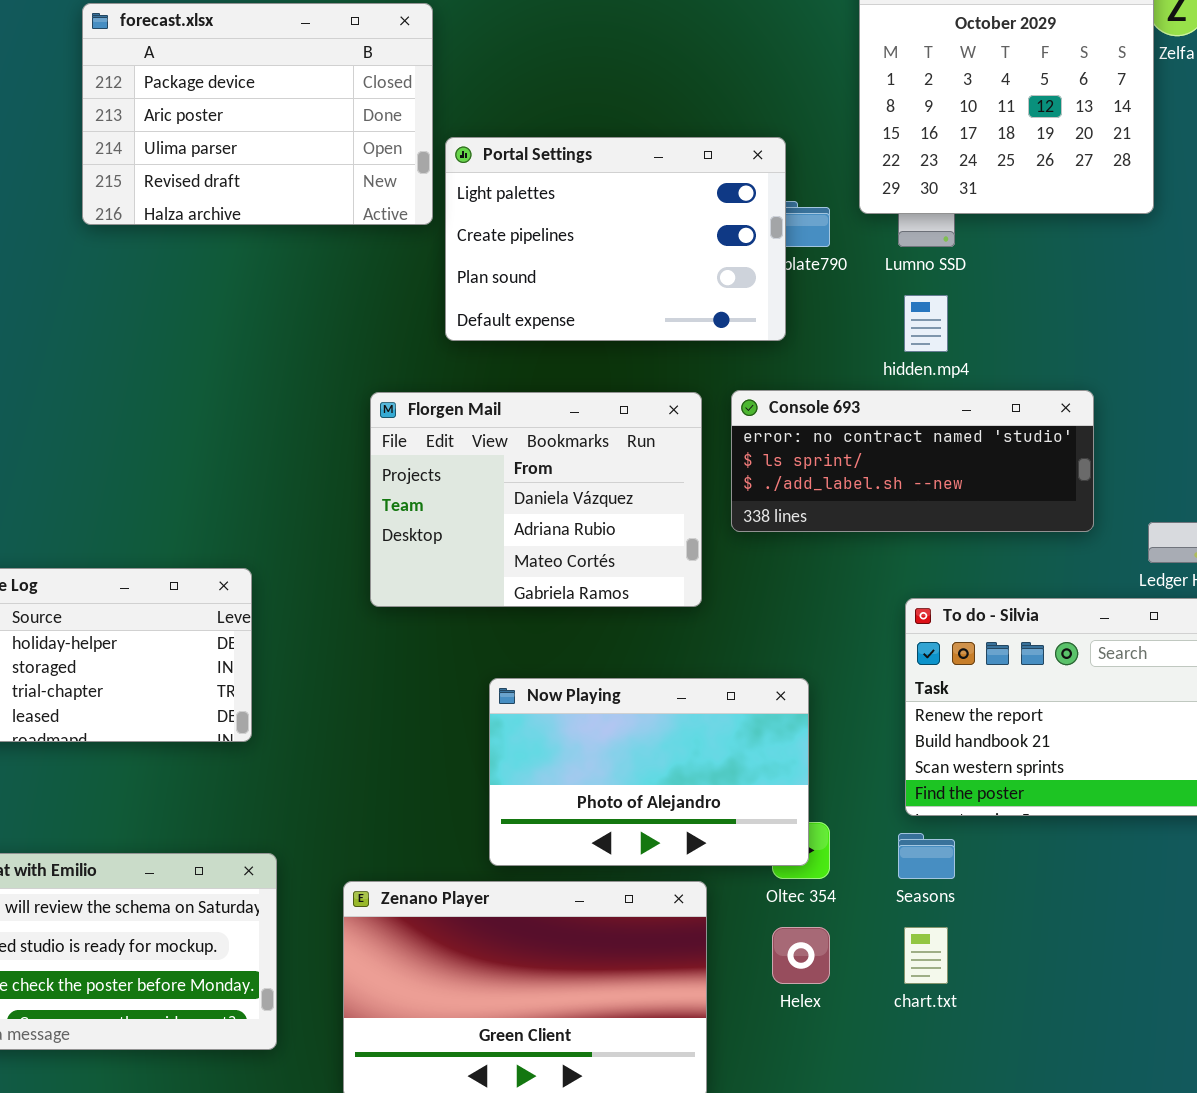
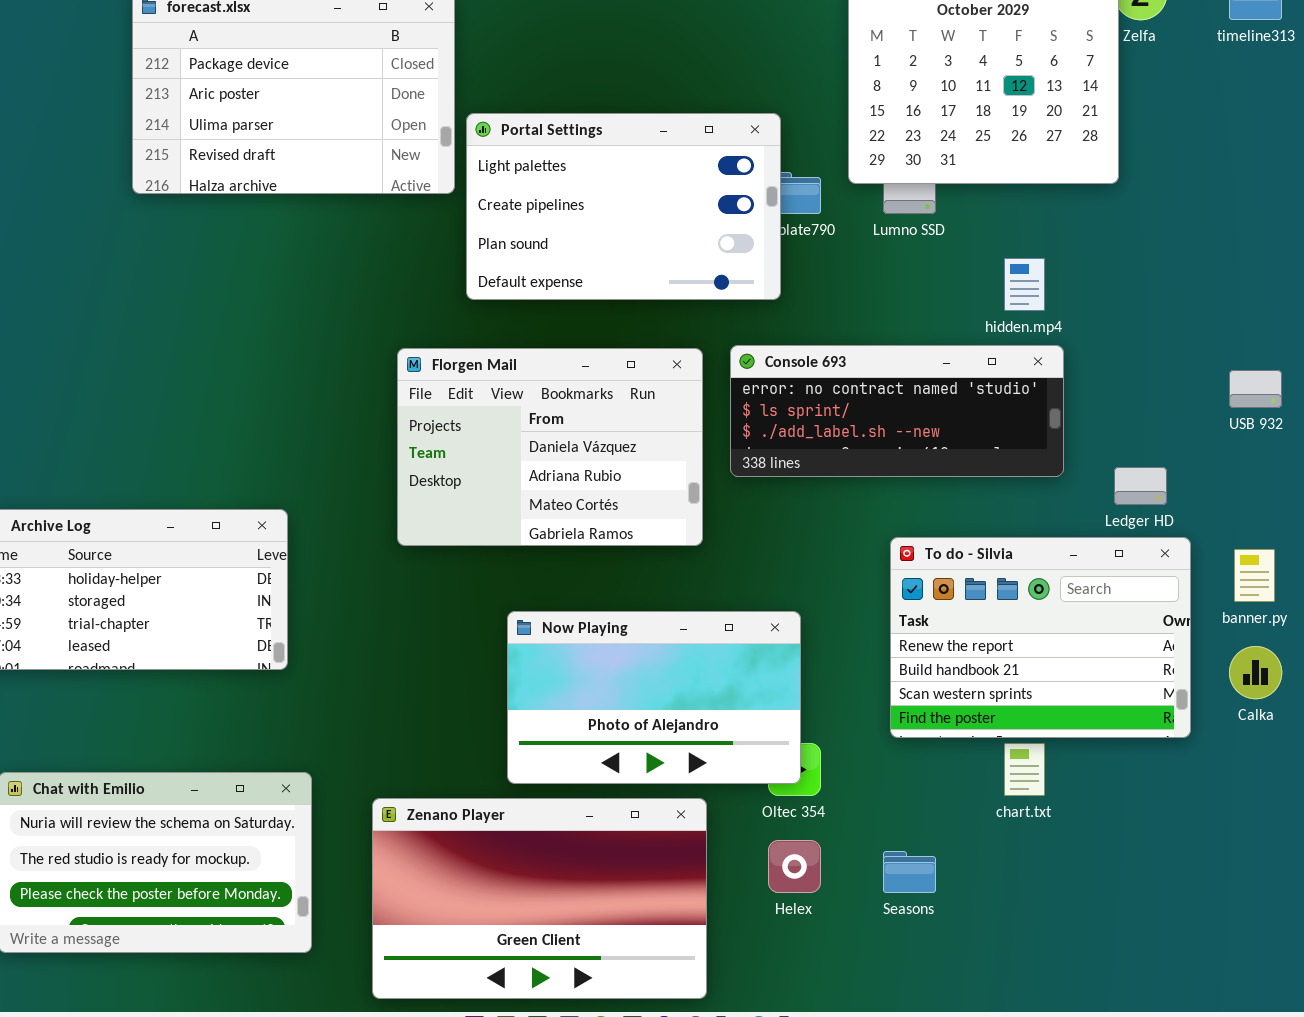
hidden.mp4: [904,295,948,352] -> [1004,258,1045,311], moved
Seasons: [898,833,955,879] -> [883,851,936,893], moved
chart.txt: [904,927,948,984] -> [1004,743,1045,796], moved

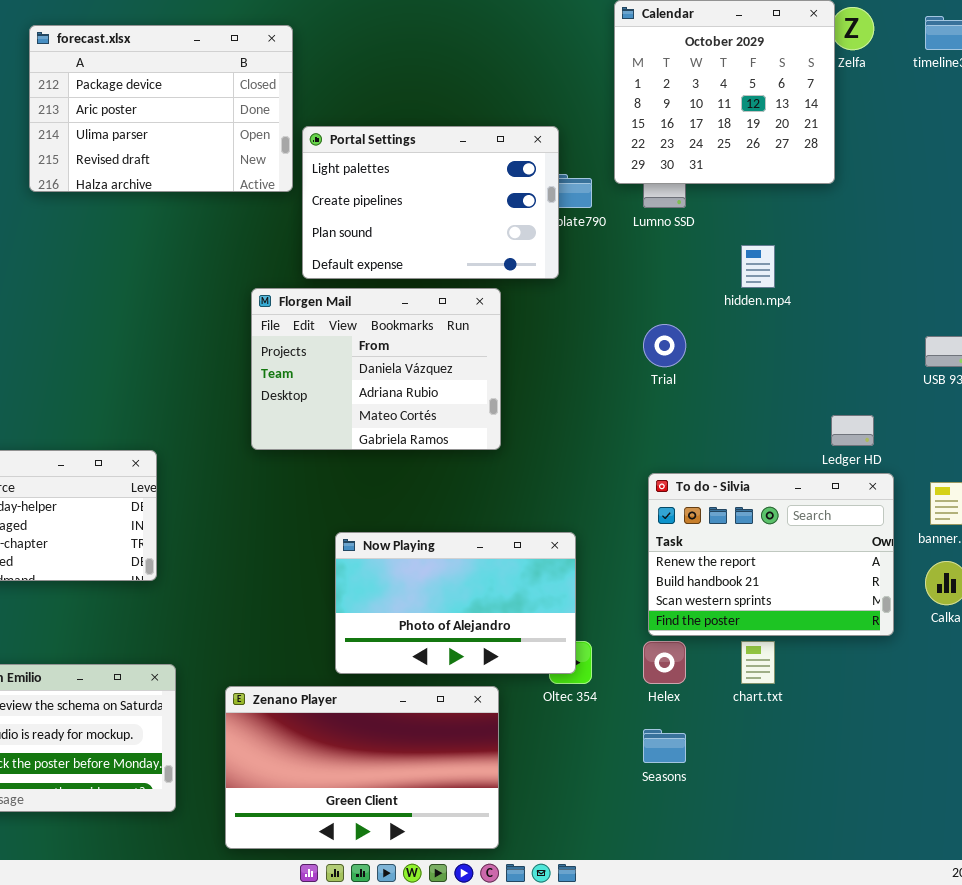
Console 693: [730,345,1064,477] -> none, closed
Florgen Mail: [397,348,703,546] -> [251,288,501,450], moved
Helex: [768,840,821,893] -> [643,641,686,684], moved

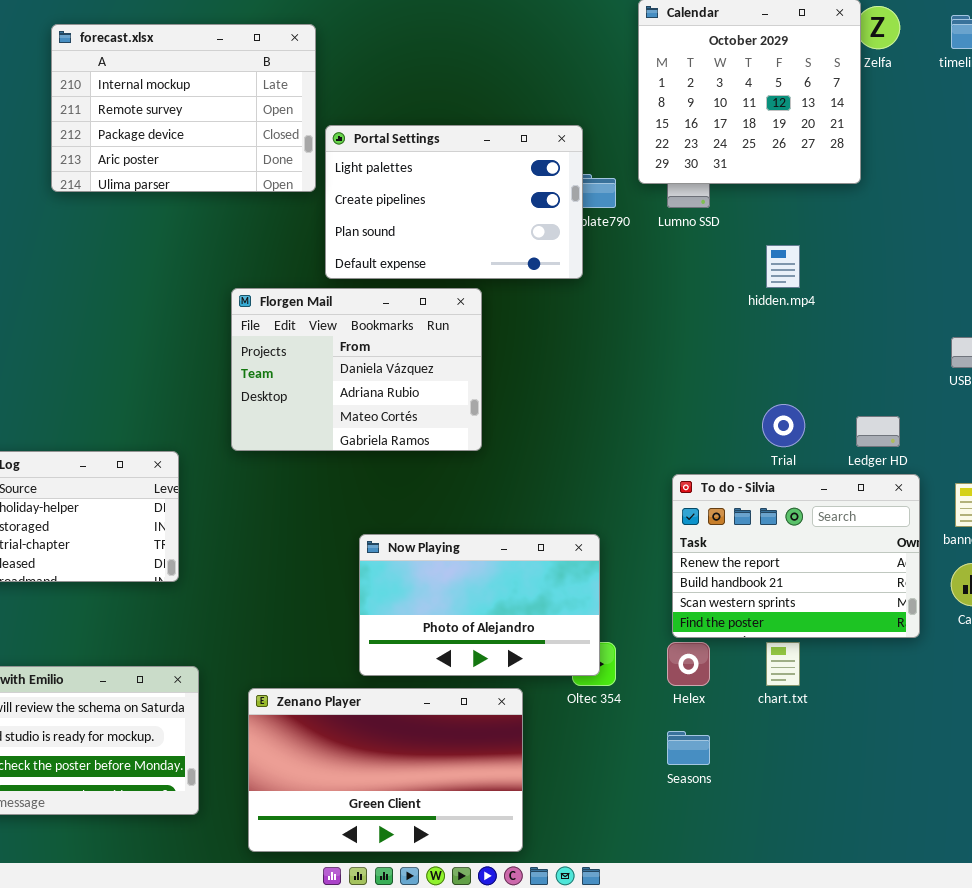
forecast.xlsx: [29,25,293,192] -> [51,24,316,192], scrolled up 2 rows
Florgen Mail: [251,288,501,450] -> [231,288,482,451], moved
Trial: [643,324,686,367] -> [762,404,805,447], moved

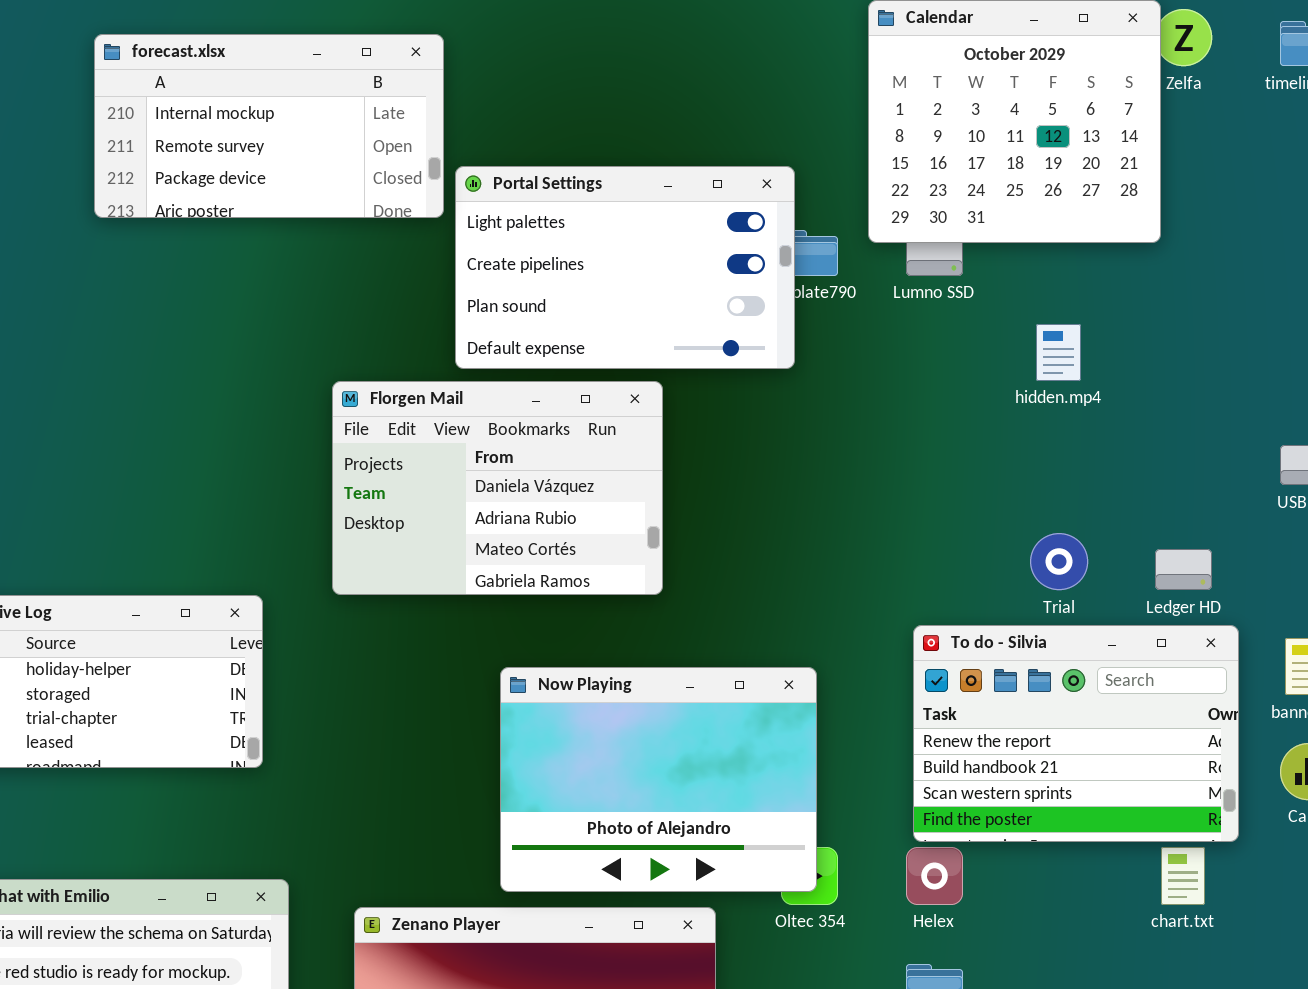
forecast.xlsx: [51,24,316,192] -> [94,34,444,218], resized
Now Playing: [359,534,600,676] -> [500,667,817,892], resized
chart.txt: [766,642,800,686] -> [1161,847,1205,905], moved

